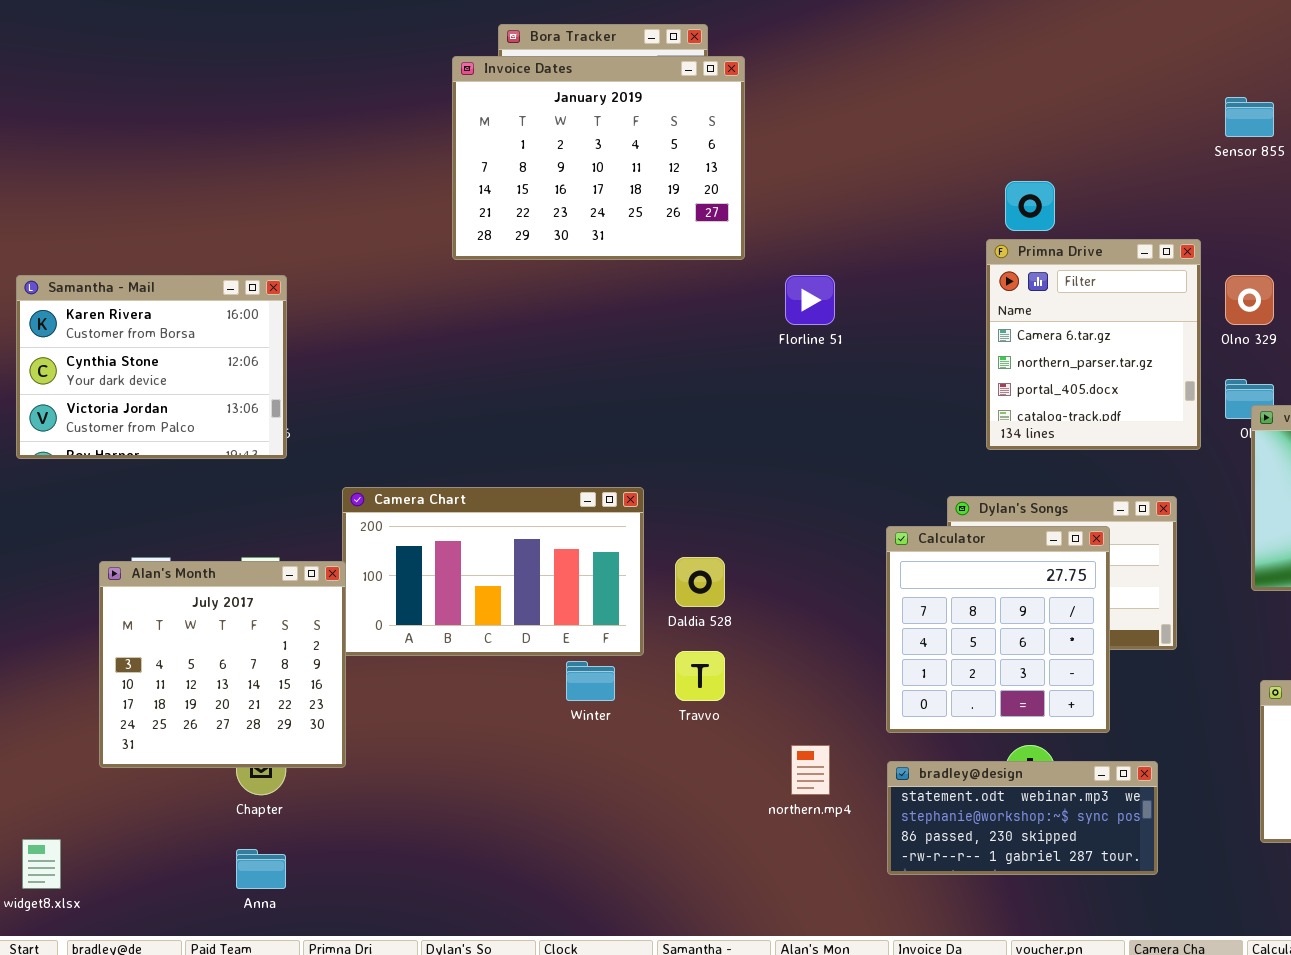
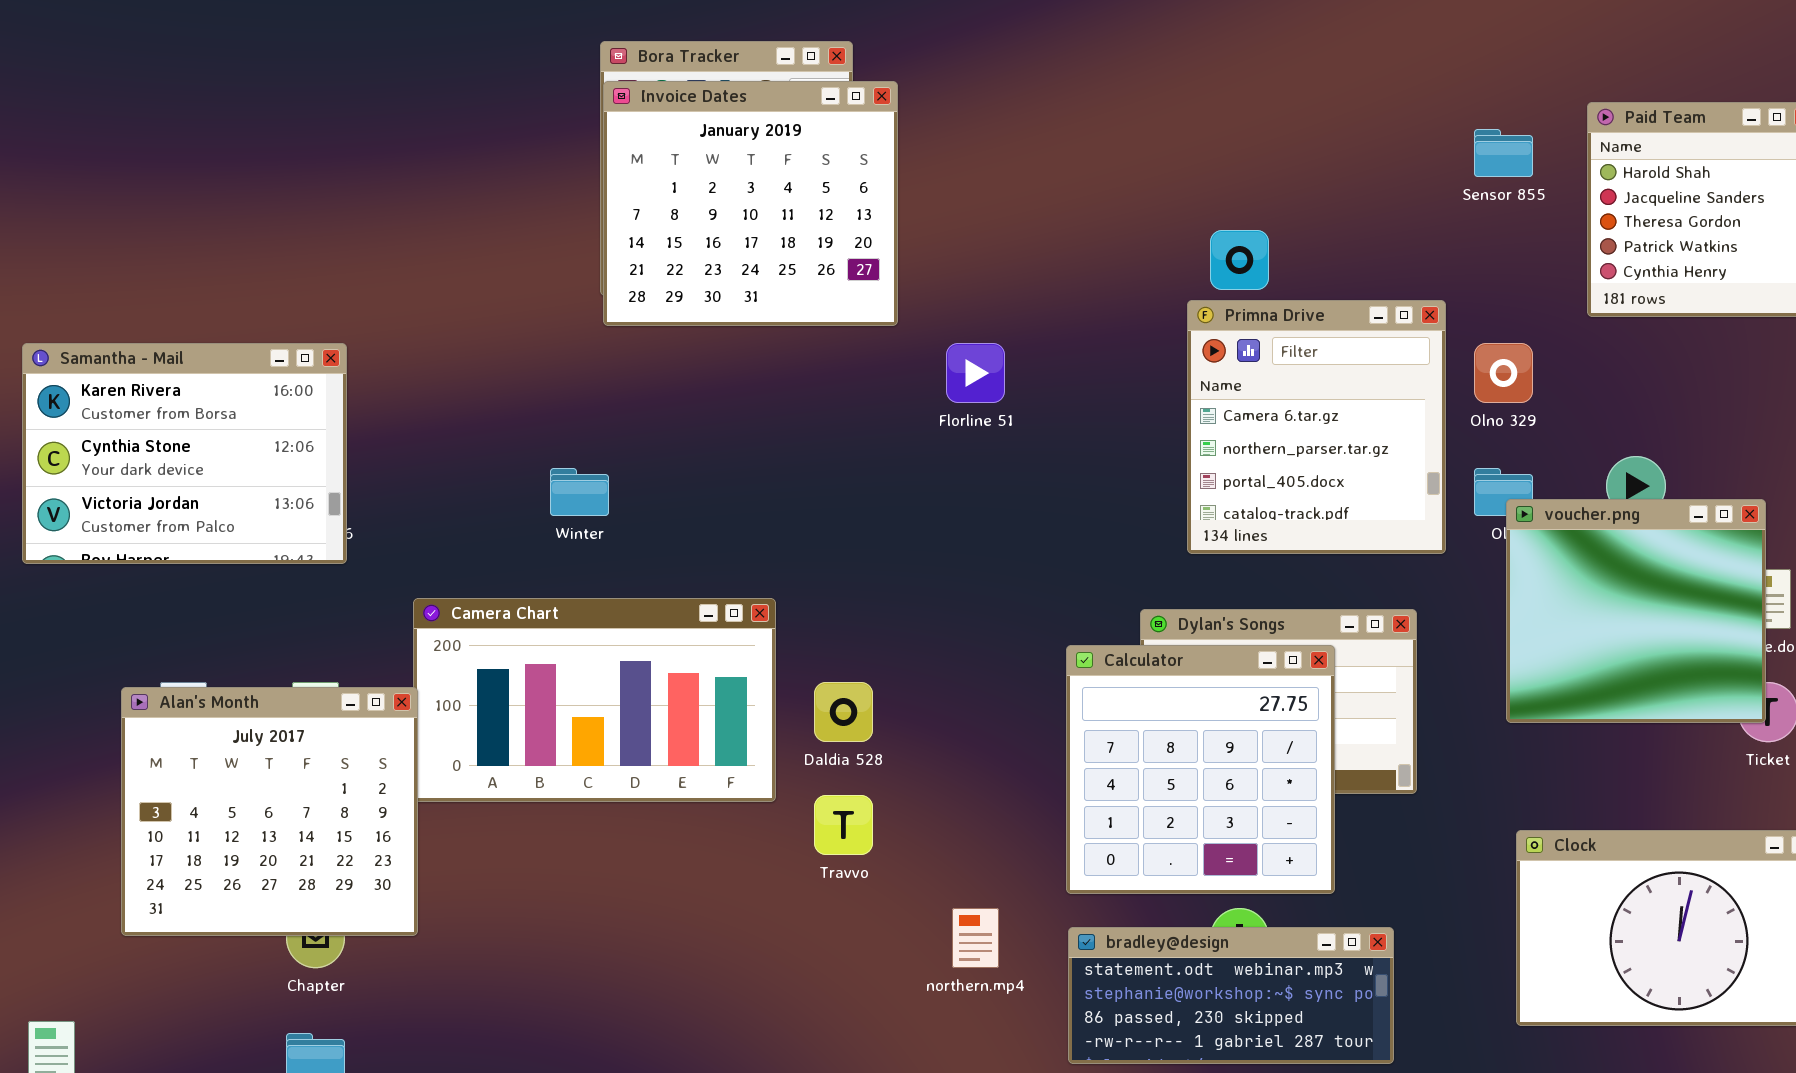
Invoice Dates: [452,56,745,260] -> [603,81,898,326], resized
Winter: [566,661,615,701] -> [550,468,609,516], moved

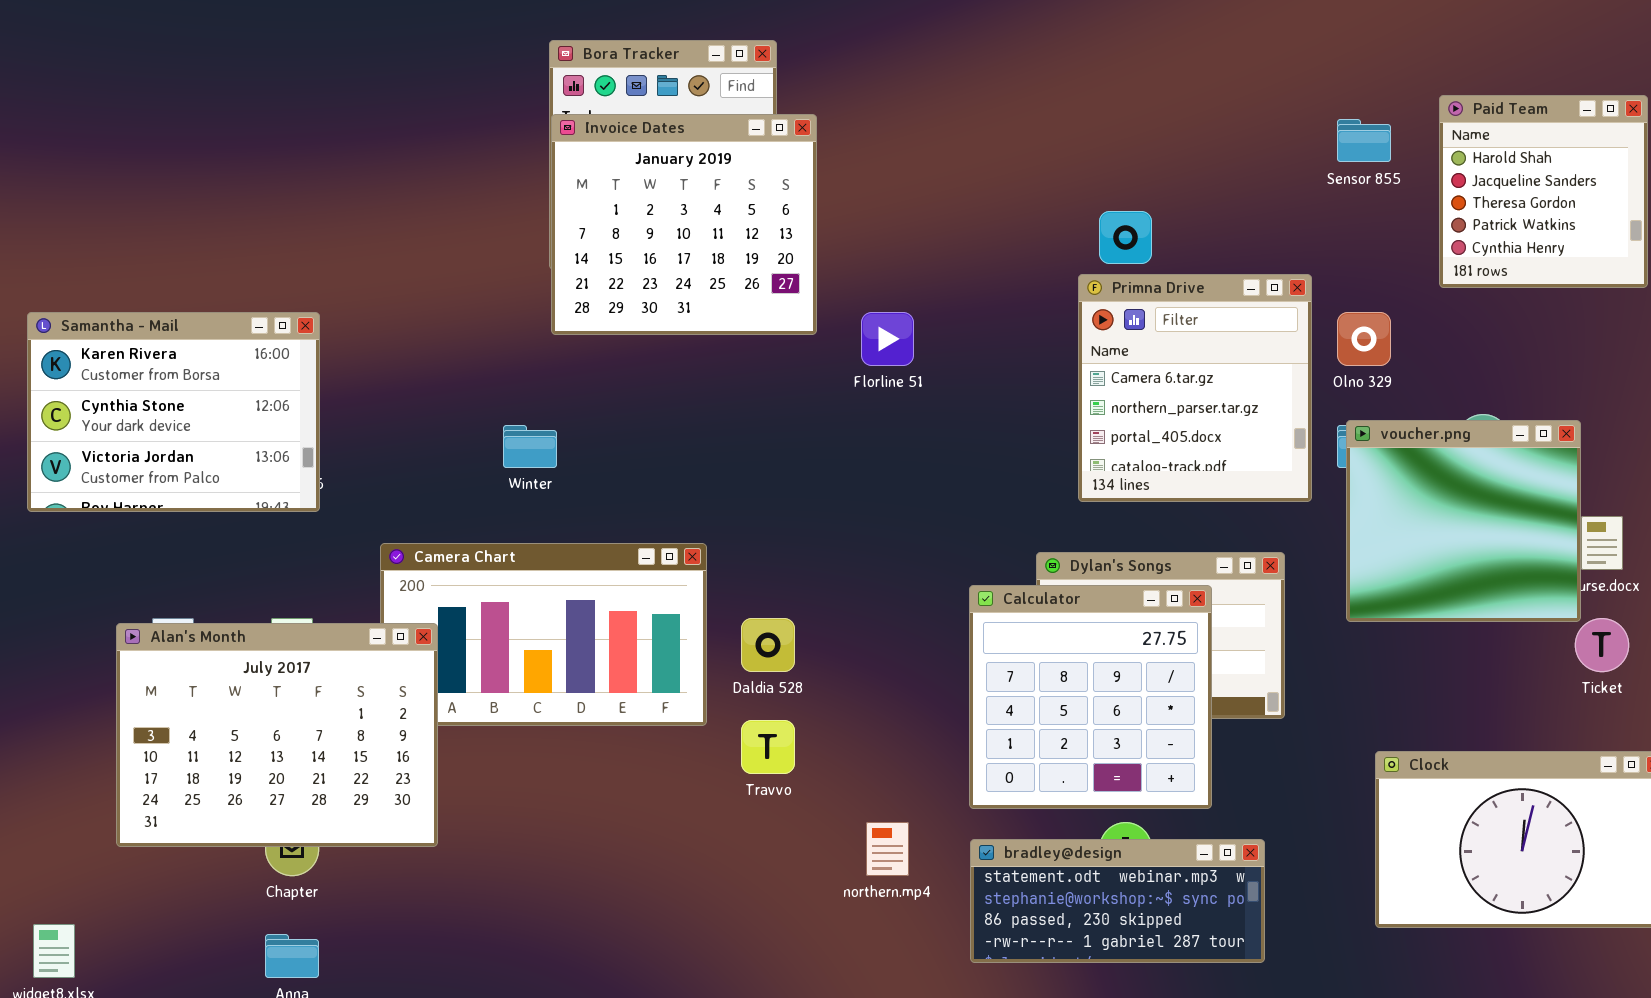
Invoice Dates: [603,81,898,326] -> [551,114,817,335], moved
voucher.png: [1506,499,1766,723] -> [1346,420,1581,622], moved
Alan's Month: [121,687,418,936] -> [116,623,438,847], resized

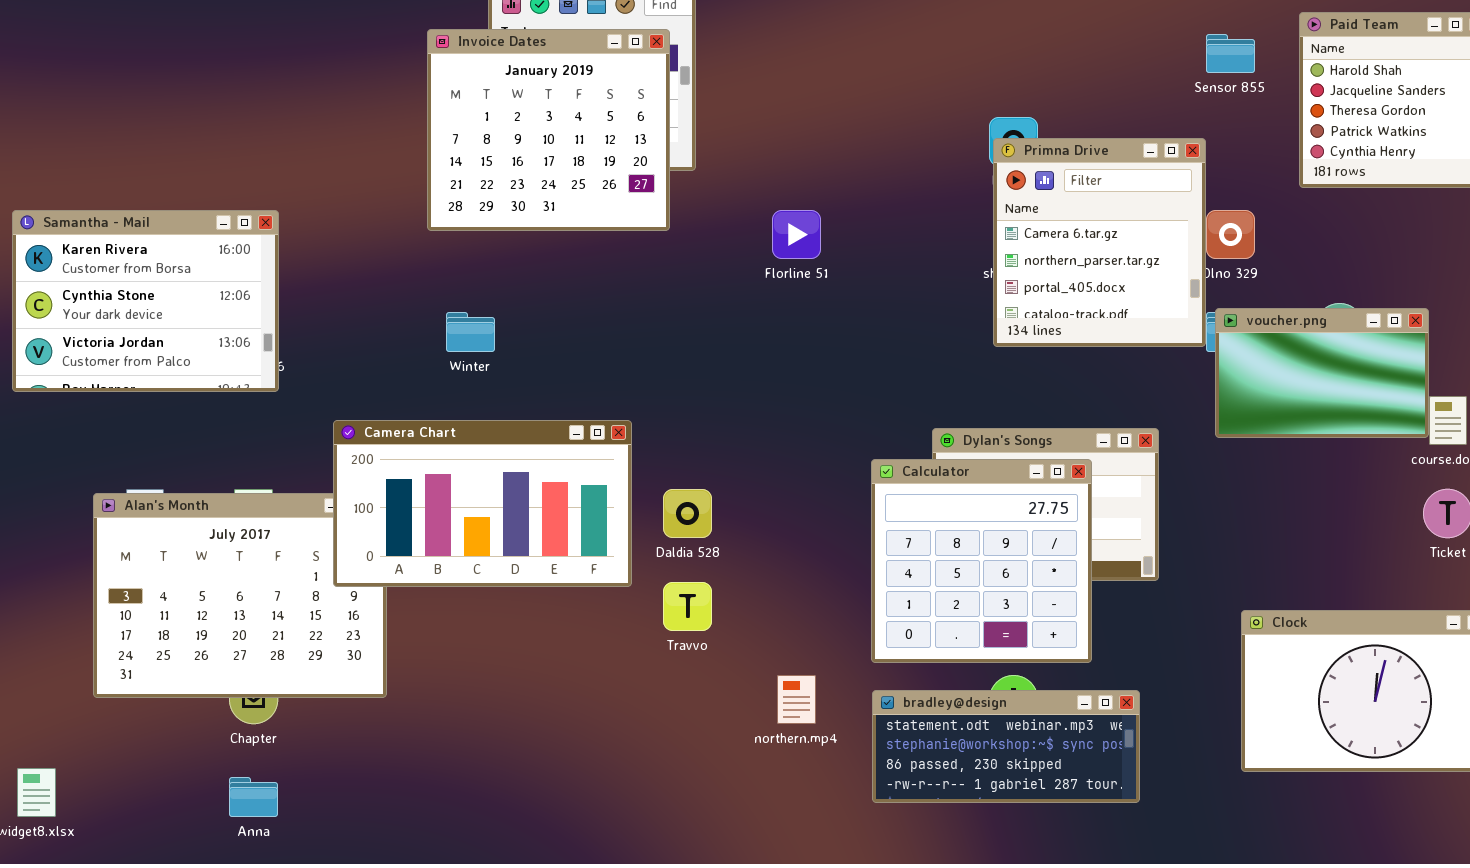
Invoice Dates: [551,114,817,335] -> [427,29,670,231], moved
Primna Drive: [1078,274,1312,502] -> [993,138,1206,347], moved
voucher.png: [1346,420,1581,622] -> [1215,308,1429,438], resized
Camera Chart: [380,543,707,726] -> [333,420,632,587], raised

